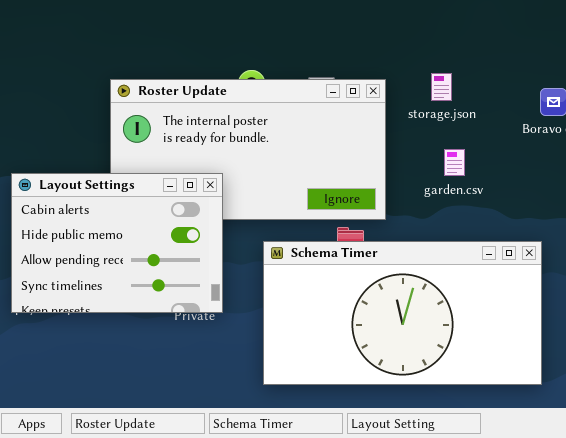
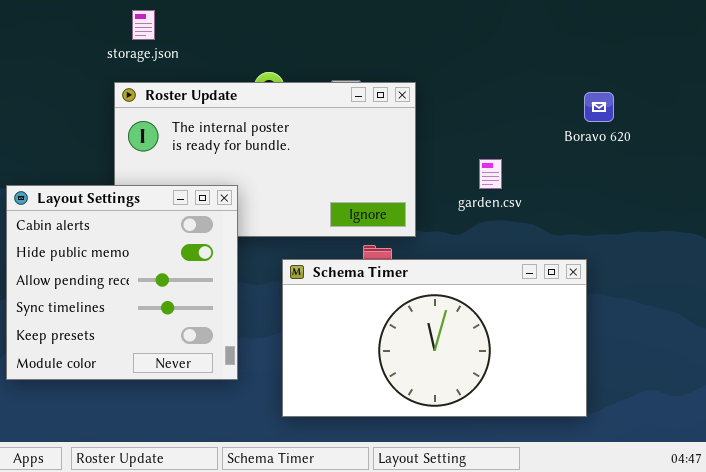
storage.json: [431,73,452,101] -> [132,10,155,40], moved
Layout Settings: [11,173,223,313] -> [6,185,238,380], resized

